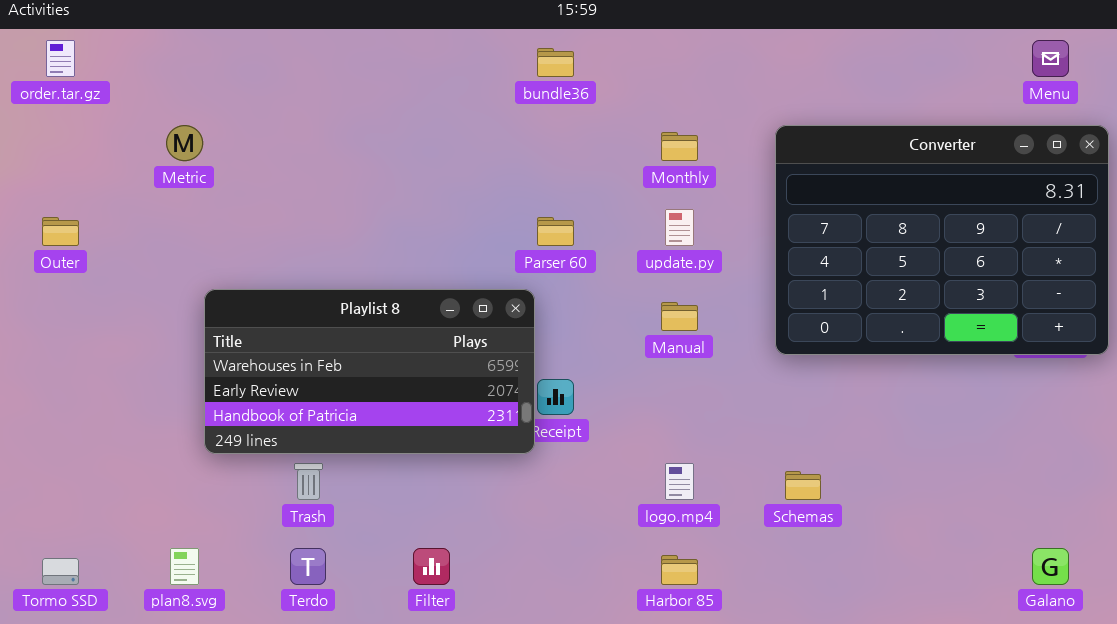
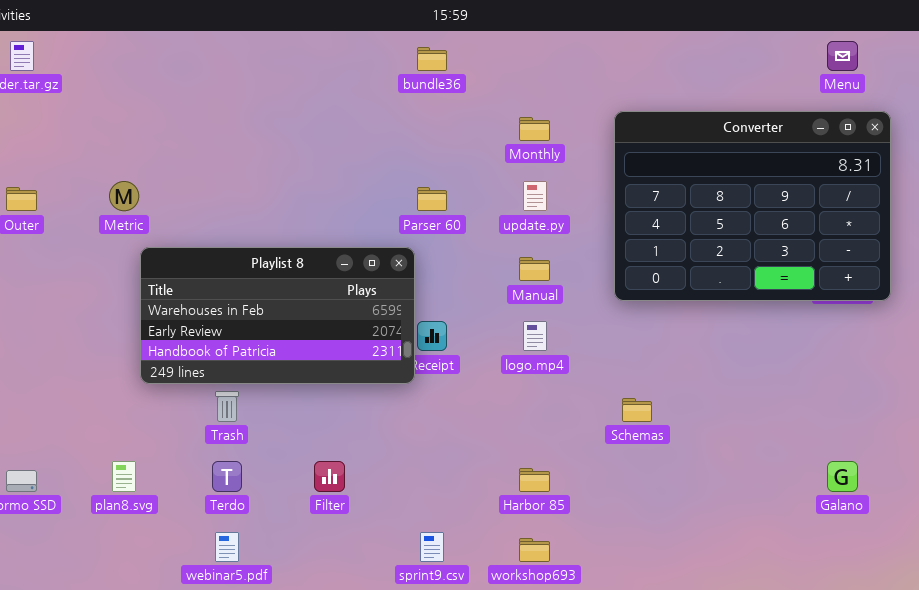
Metric: [166,125,203,161] -> [109,181,139,211], moved
logo.mp4: [665,463,694,500] -> [523,321,547,351], moved

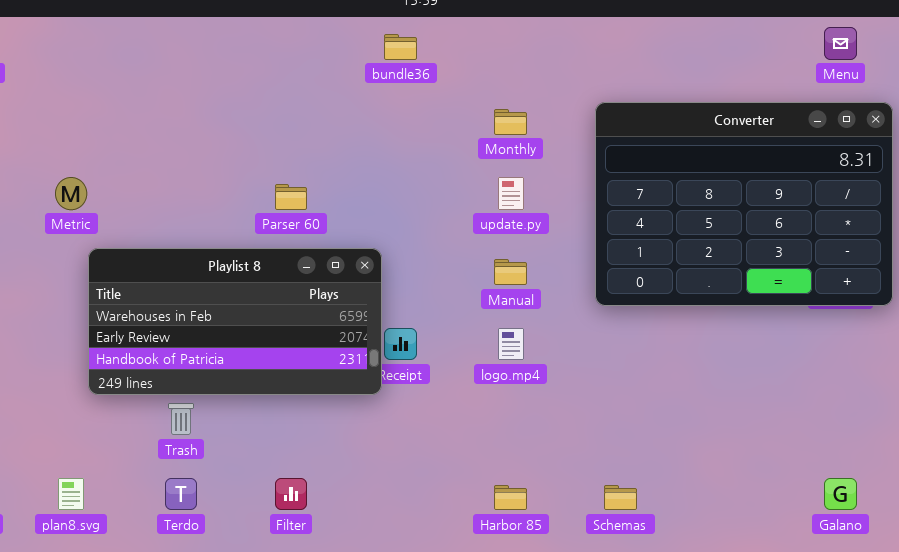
Parser 60: [417,187,447,211] -> [275,184,307,210], moved
Schemas: [622,398,652,422] -> [604,485,637,510], moved

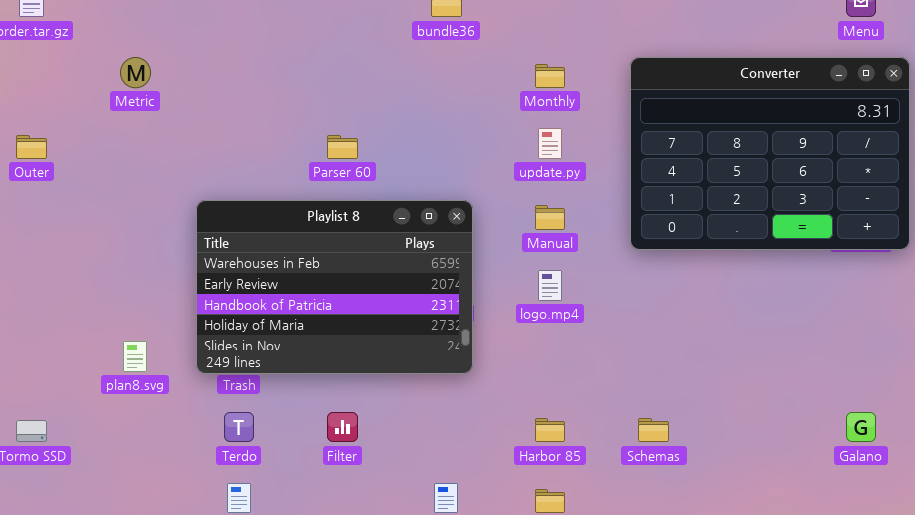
Metric: [55,177,87,210] -> [120,57,151,88], moved
Playlist 8: [88,248,382,395] -> [196,200,473,374], moved, resized
plan8.svg: [58,478,84,510] -> [123,341,147,372], moved

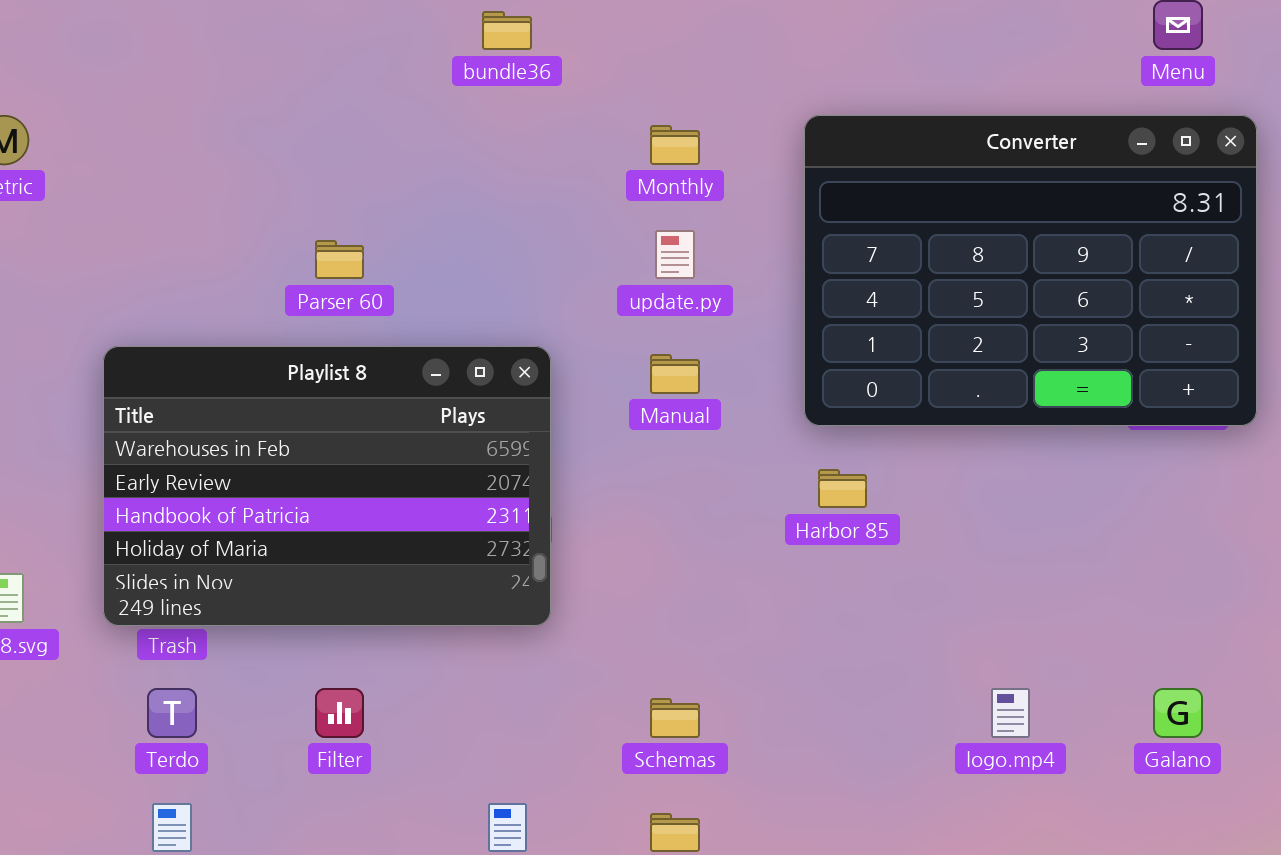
logo.mp4: [538,270,562,301] -> [991,688,1030,738], moved
Harbor 85: [535,418,565,442] -> [818,469,867,508], moved
Schemas: [638,418,669,442] -> [650,698,700,738], moved

